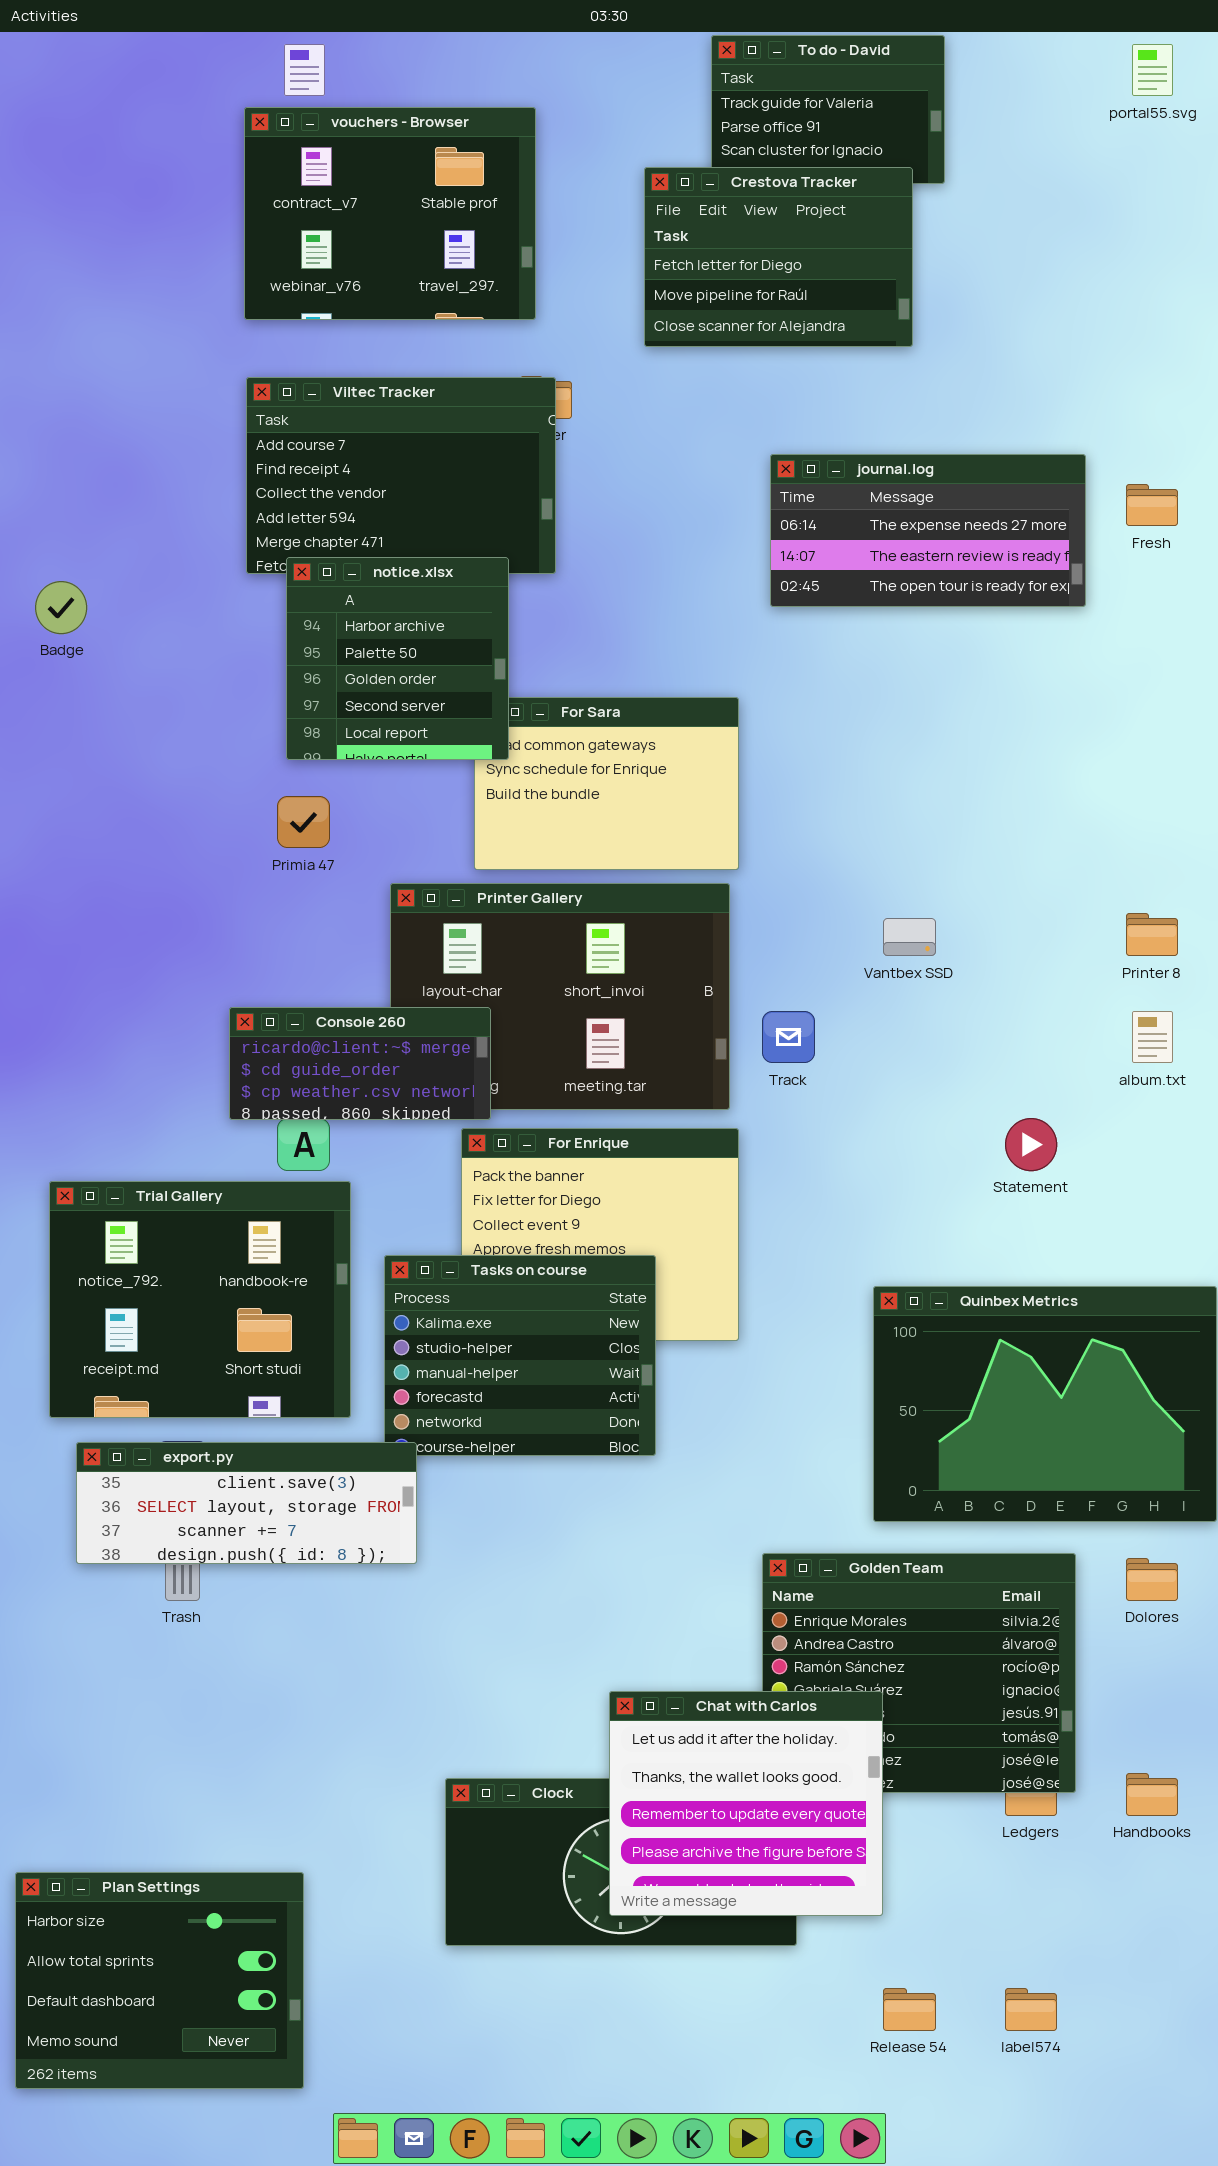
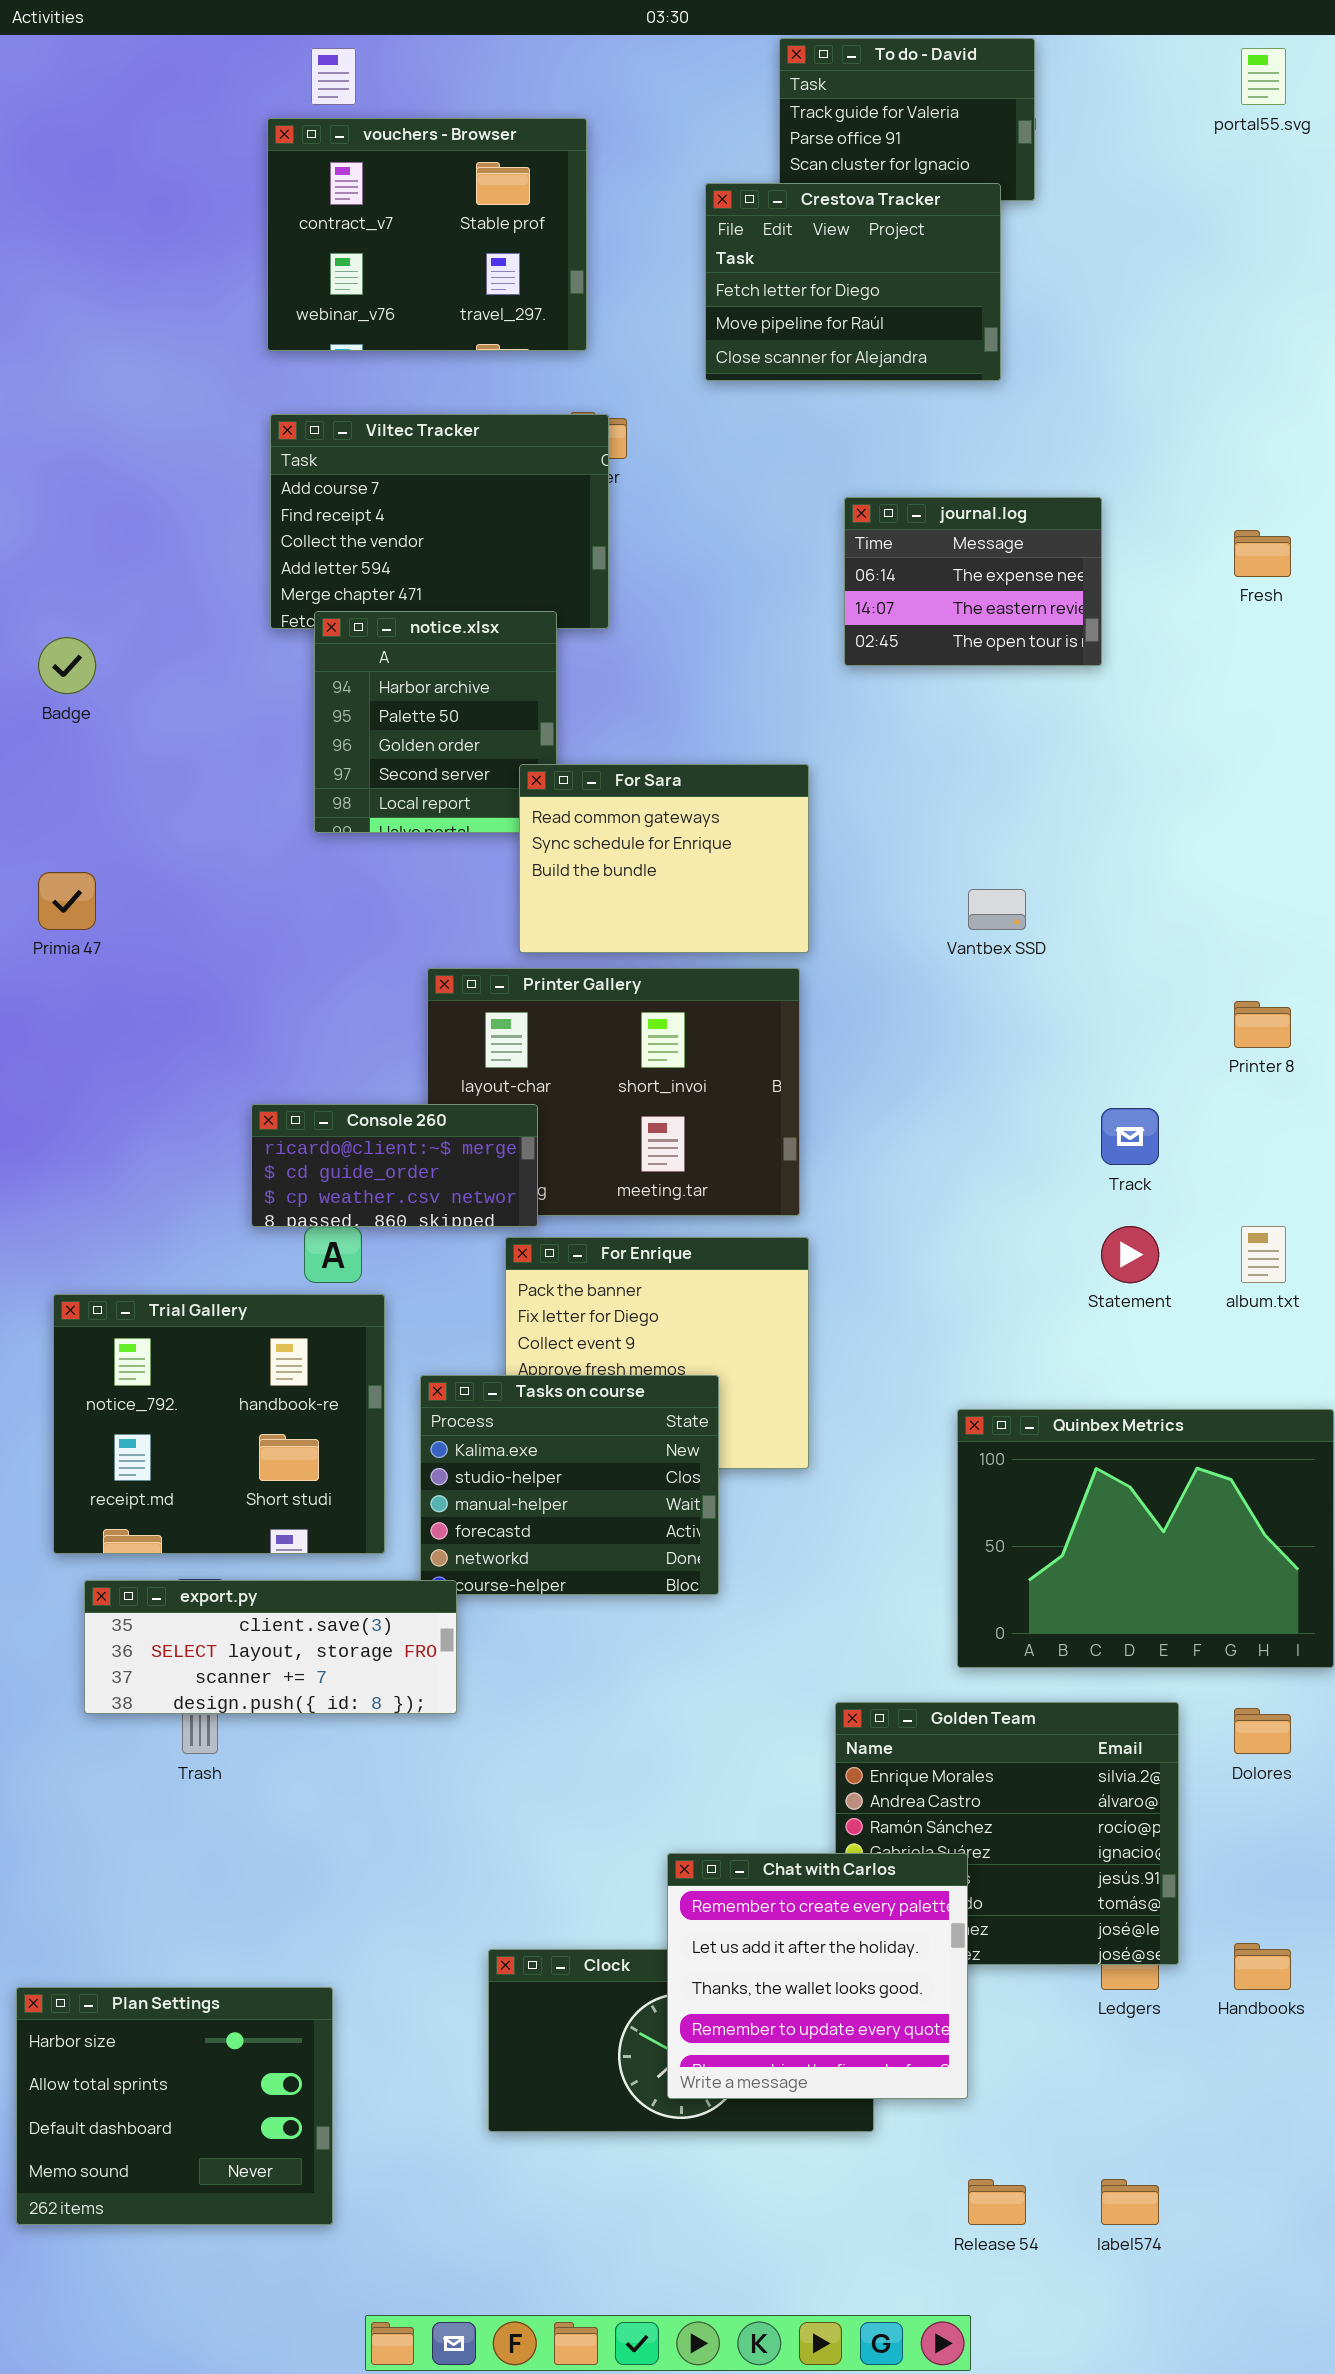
journal.log: [770,454,1086,607] -> [844,497,1102,666], resized
For Sara: [474,697,739,870] -> [519,764,809,953], raised
Primia 47: [277,796,330,848] -> [38,872,96,930], moved
Vantbex SSD: [883,918,936,956] -> [968,889,1026,930], moved
Track: [762,1011,815,1063] -> [1101,1108,1159,1165], moved
album.txt: [1132,1011,1173,1063] -> [1241,1226,1286,1283], moved
Chat with Carlos: [609,1691,883,1916] -> [667,1853,968,2099], scrolled up 1 row
Plan Settings: [15,1872,304,2089] -> [16,1987,333,2225], moved

